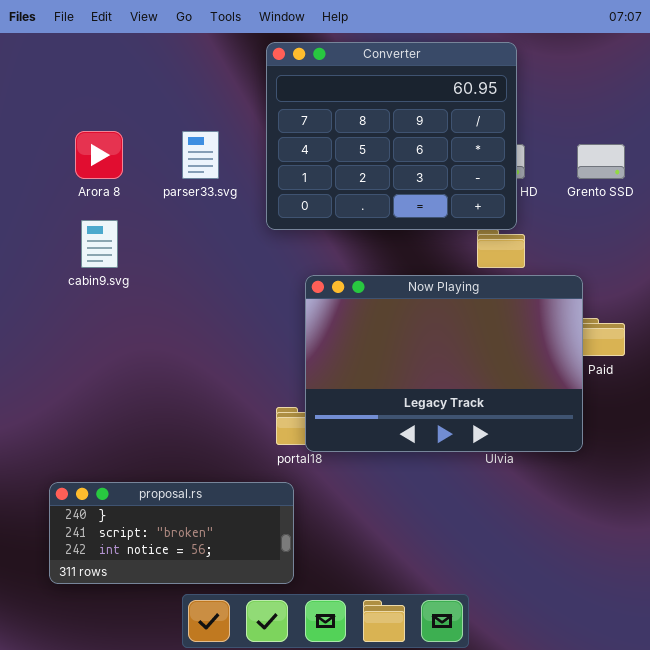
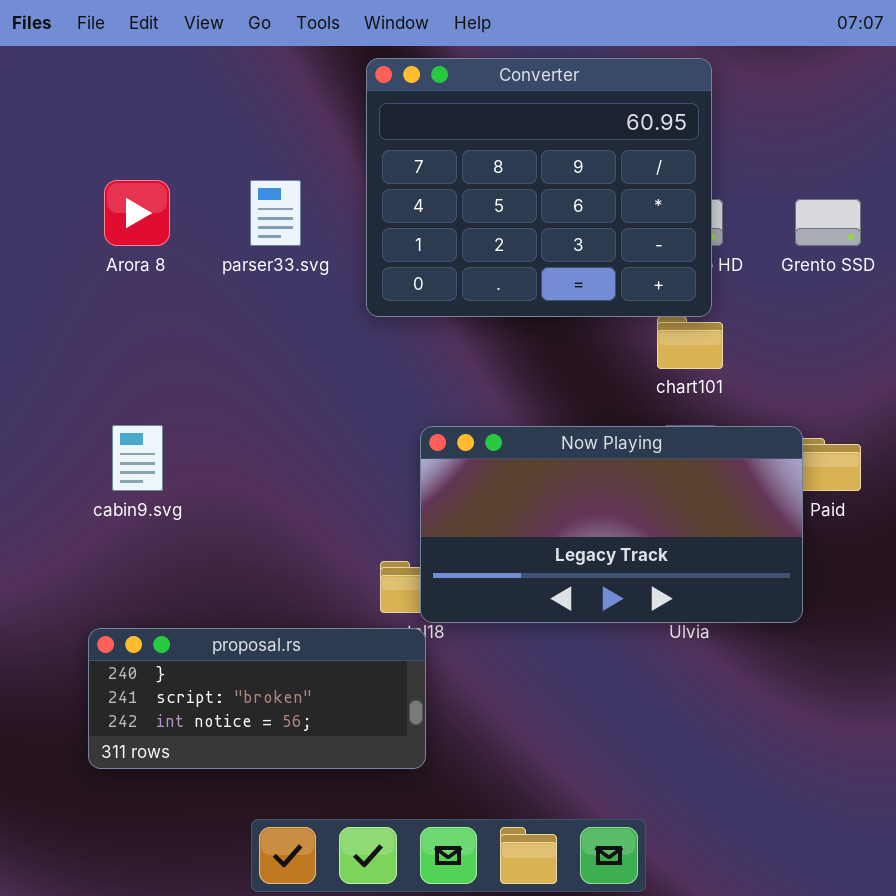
cabin9.svg: [81,220,118,268] -> [112,425,163,491], moved
Now Playing: [305,275,583,452] -> [420,426,803,623], resized
proposal.rs: [49,482,294,584] -> [88,628,426,769], moved

